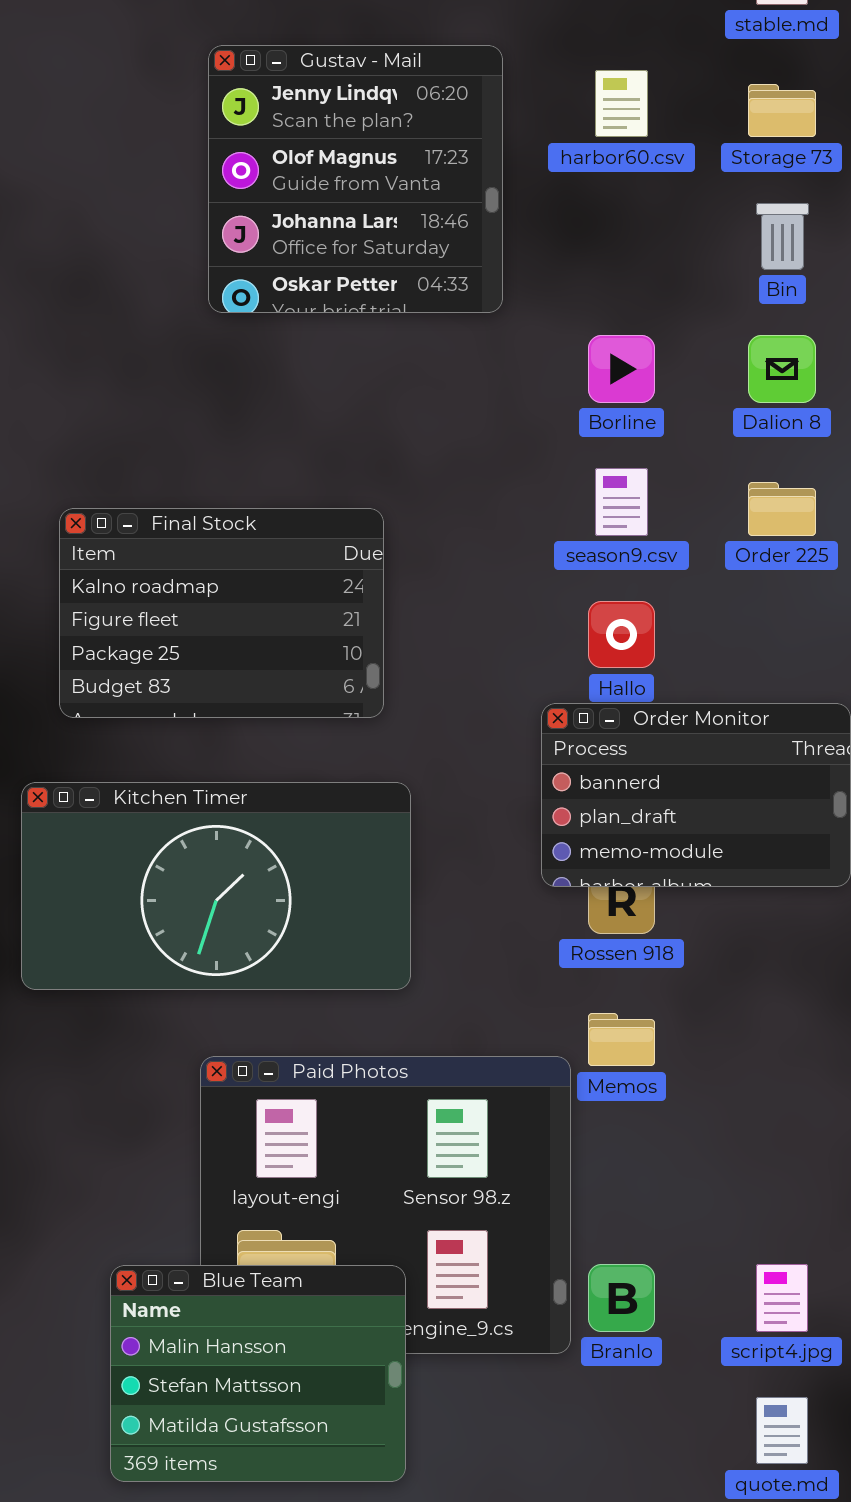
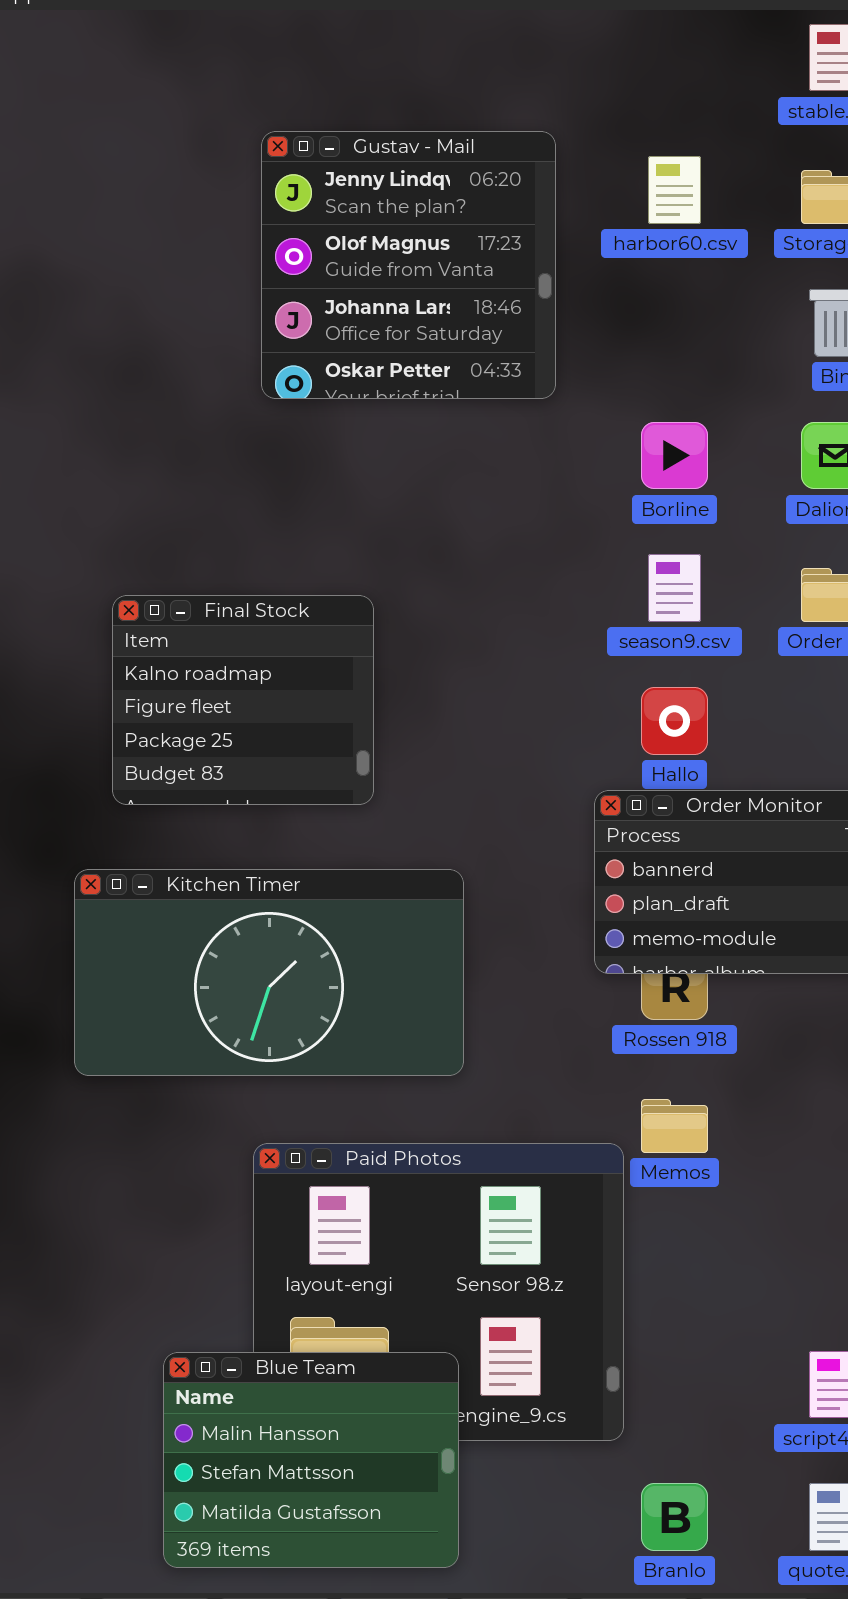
Final Stock: [59,508,384,718] -> [112,595,374,805], resized
Branlo: [588,1264,655,1332] -> [641,1483,708,1551], moved

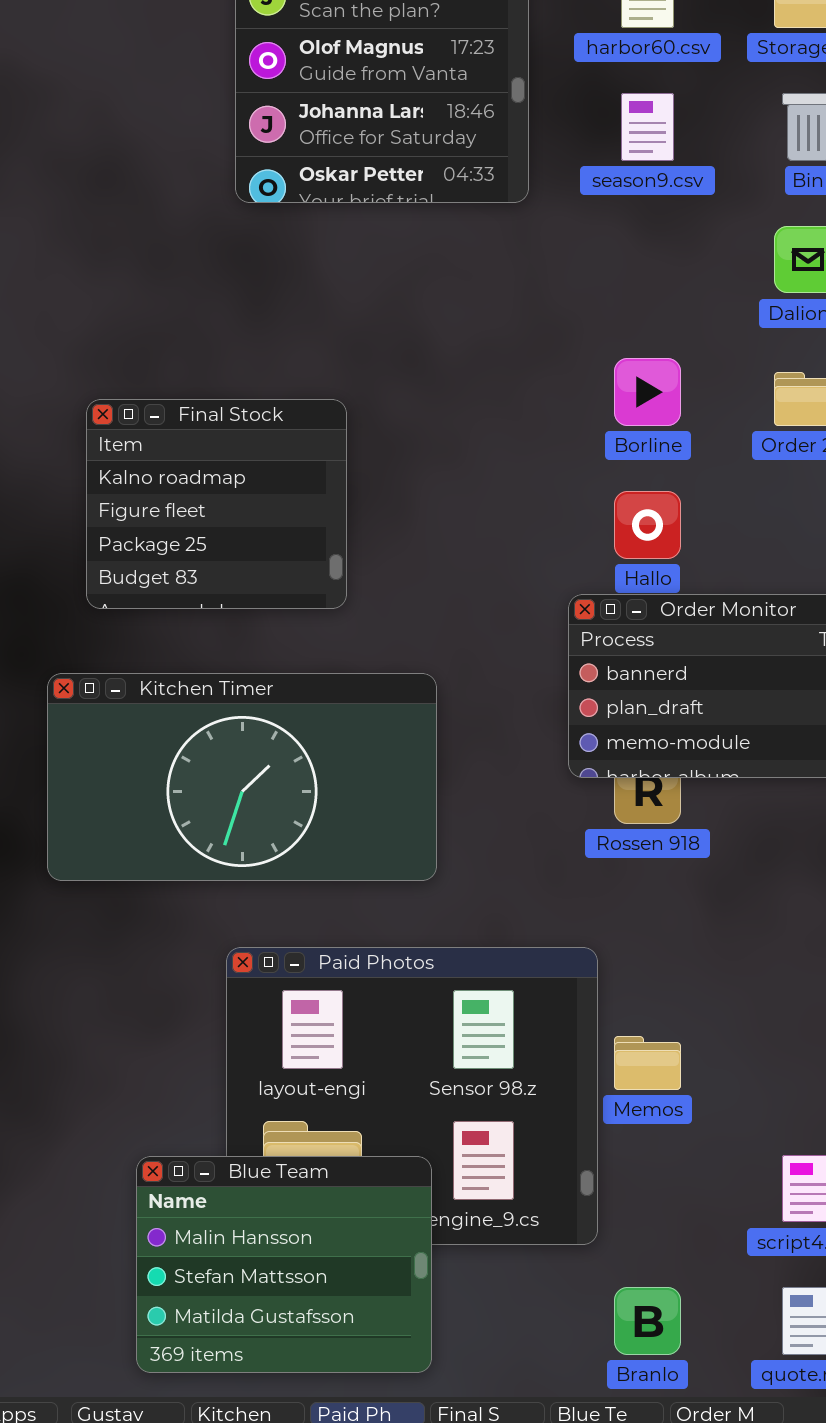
Borline: [641,422,708,489] -> [614,358,681,426], moved
season9.csv: [648,554,701,622] -> [621,93,674,161], moved
Memos: [641,1099,708,1153] -> [614,1036,681,1090], moved

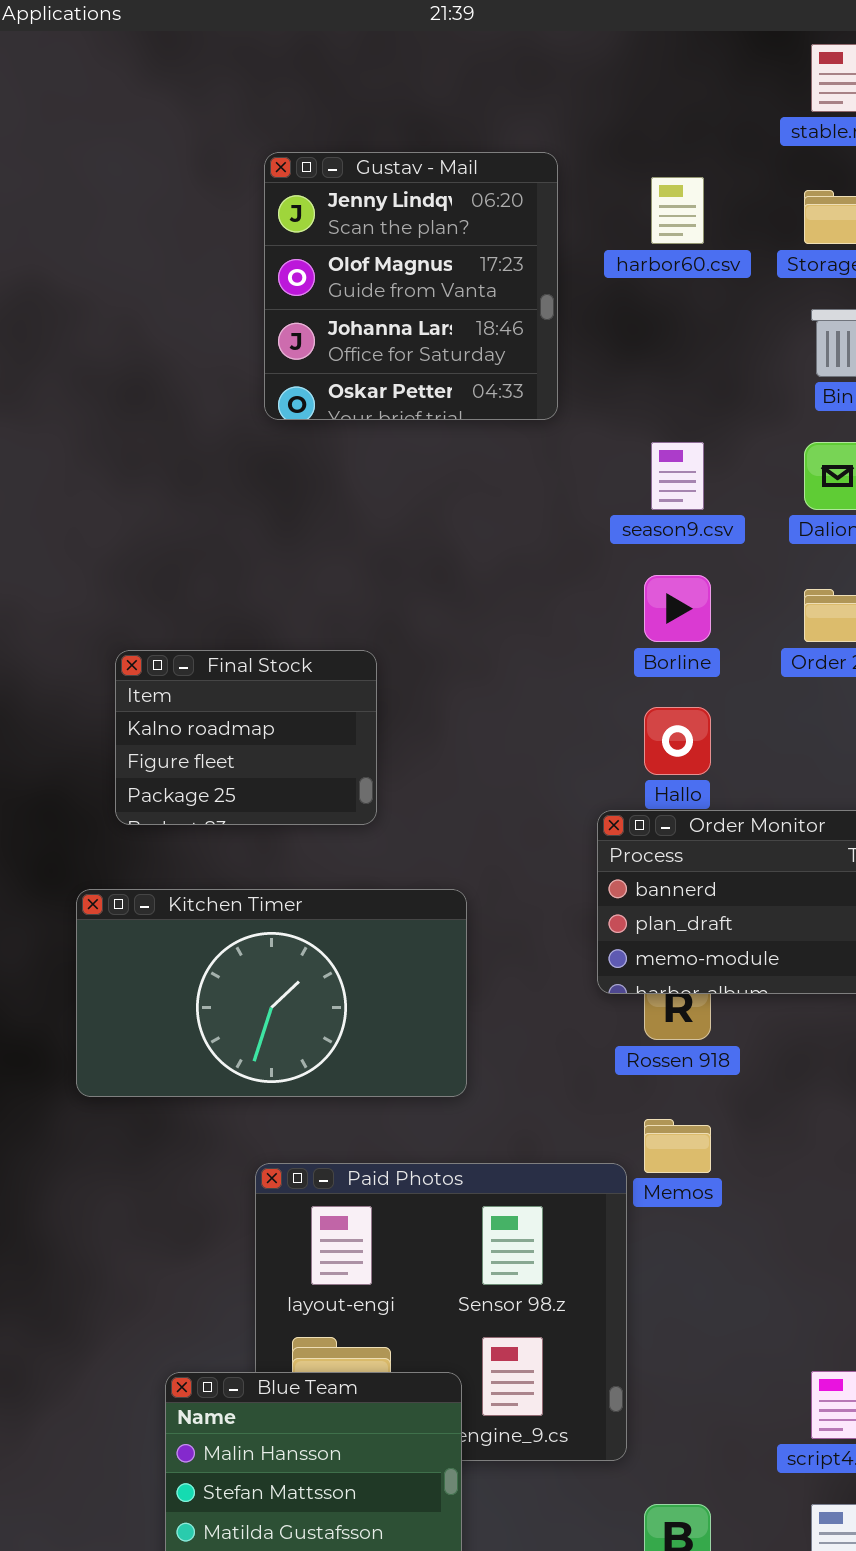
season9.csv: [621,93,674,161] -> [651,442,704,510], moved
Final Stock: [86,399,347,609] -> [115,650,377,825], resized
Memos: [614,1036,681,1090] -> [644,1119,711,1173], moved

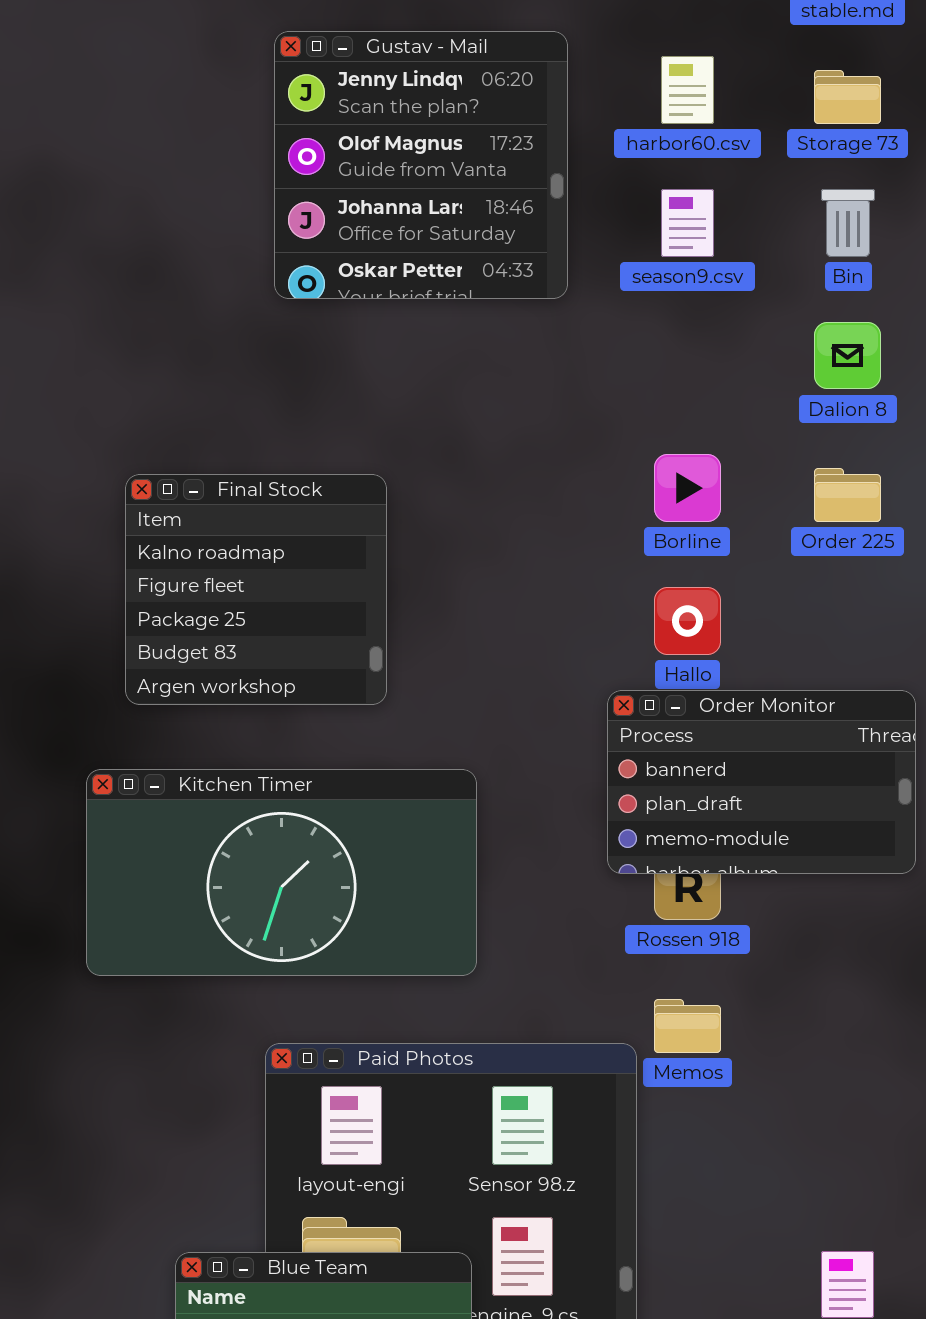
season9.csv: [651,442,704,510] -> [661,189,714,257], moved
Final Stock: [115,650,377,825] -> [125,474,387,705], resized

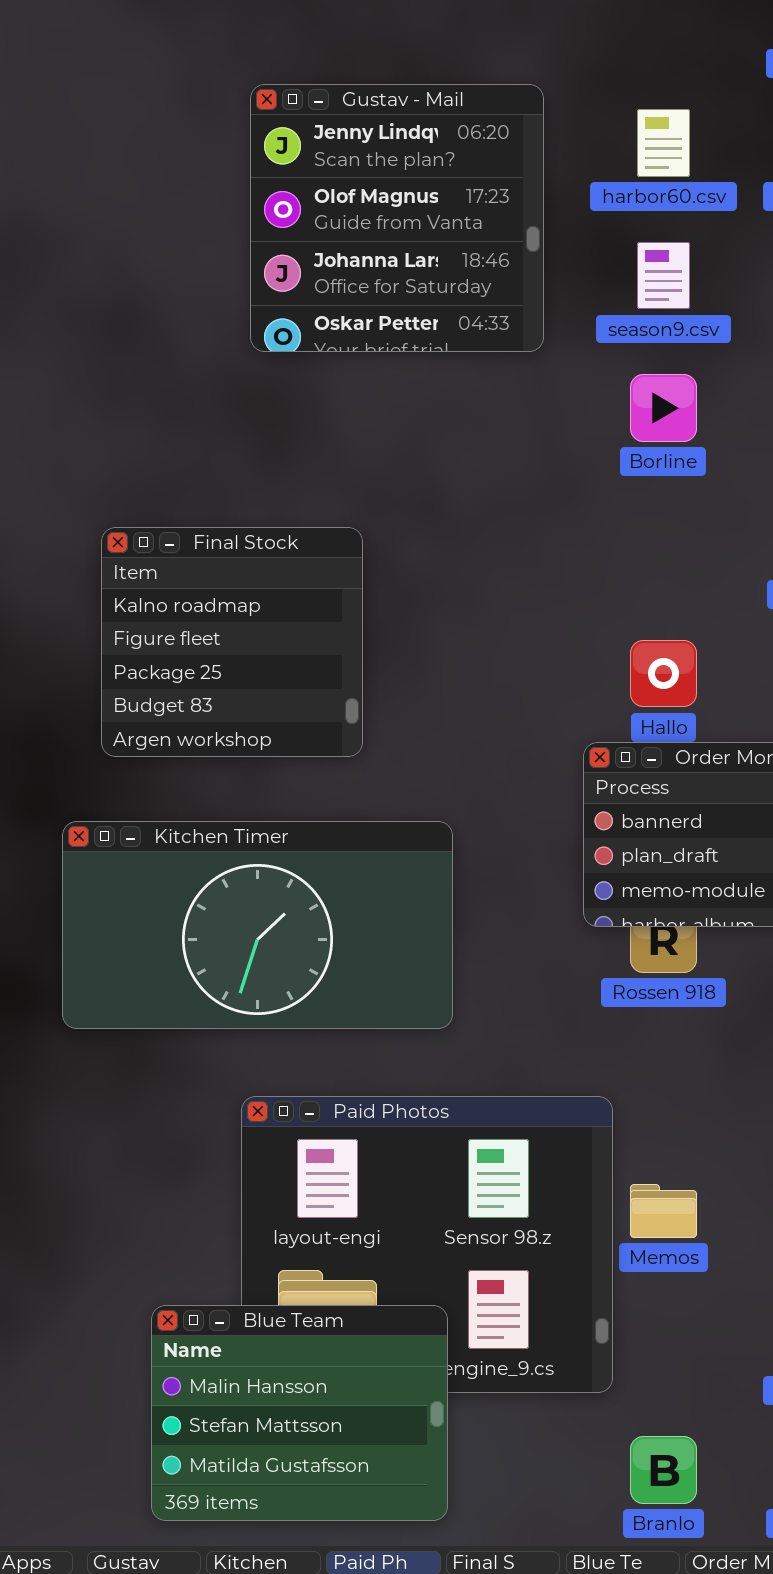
Borline: [654,454,721,522] -> [630,374,697,442], moved
Memos: [654,999,721,1053] -> [630,1184,697,1238], moved

